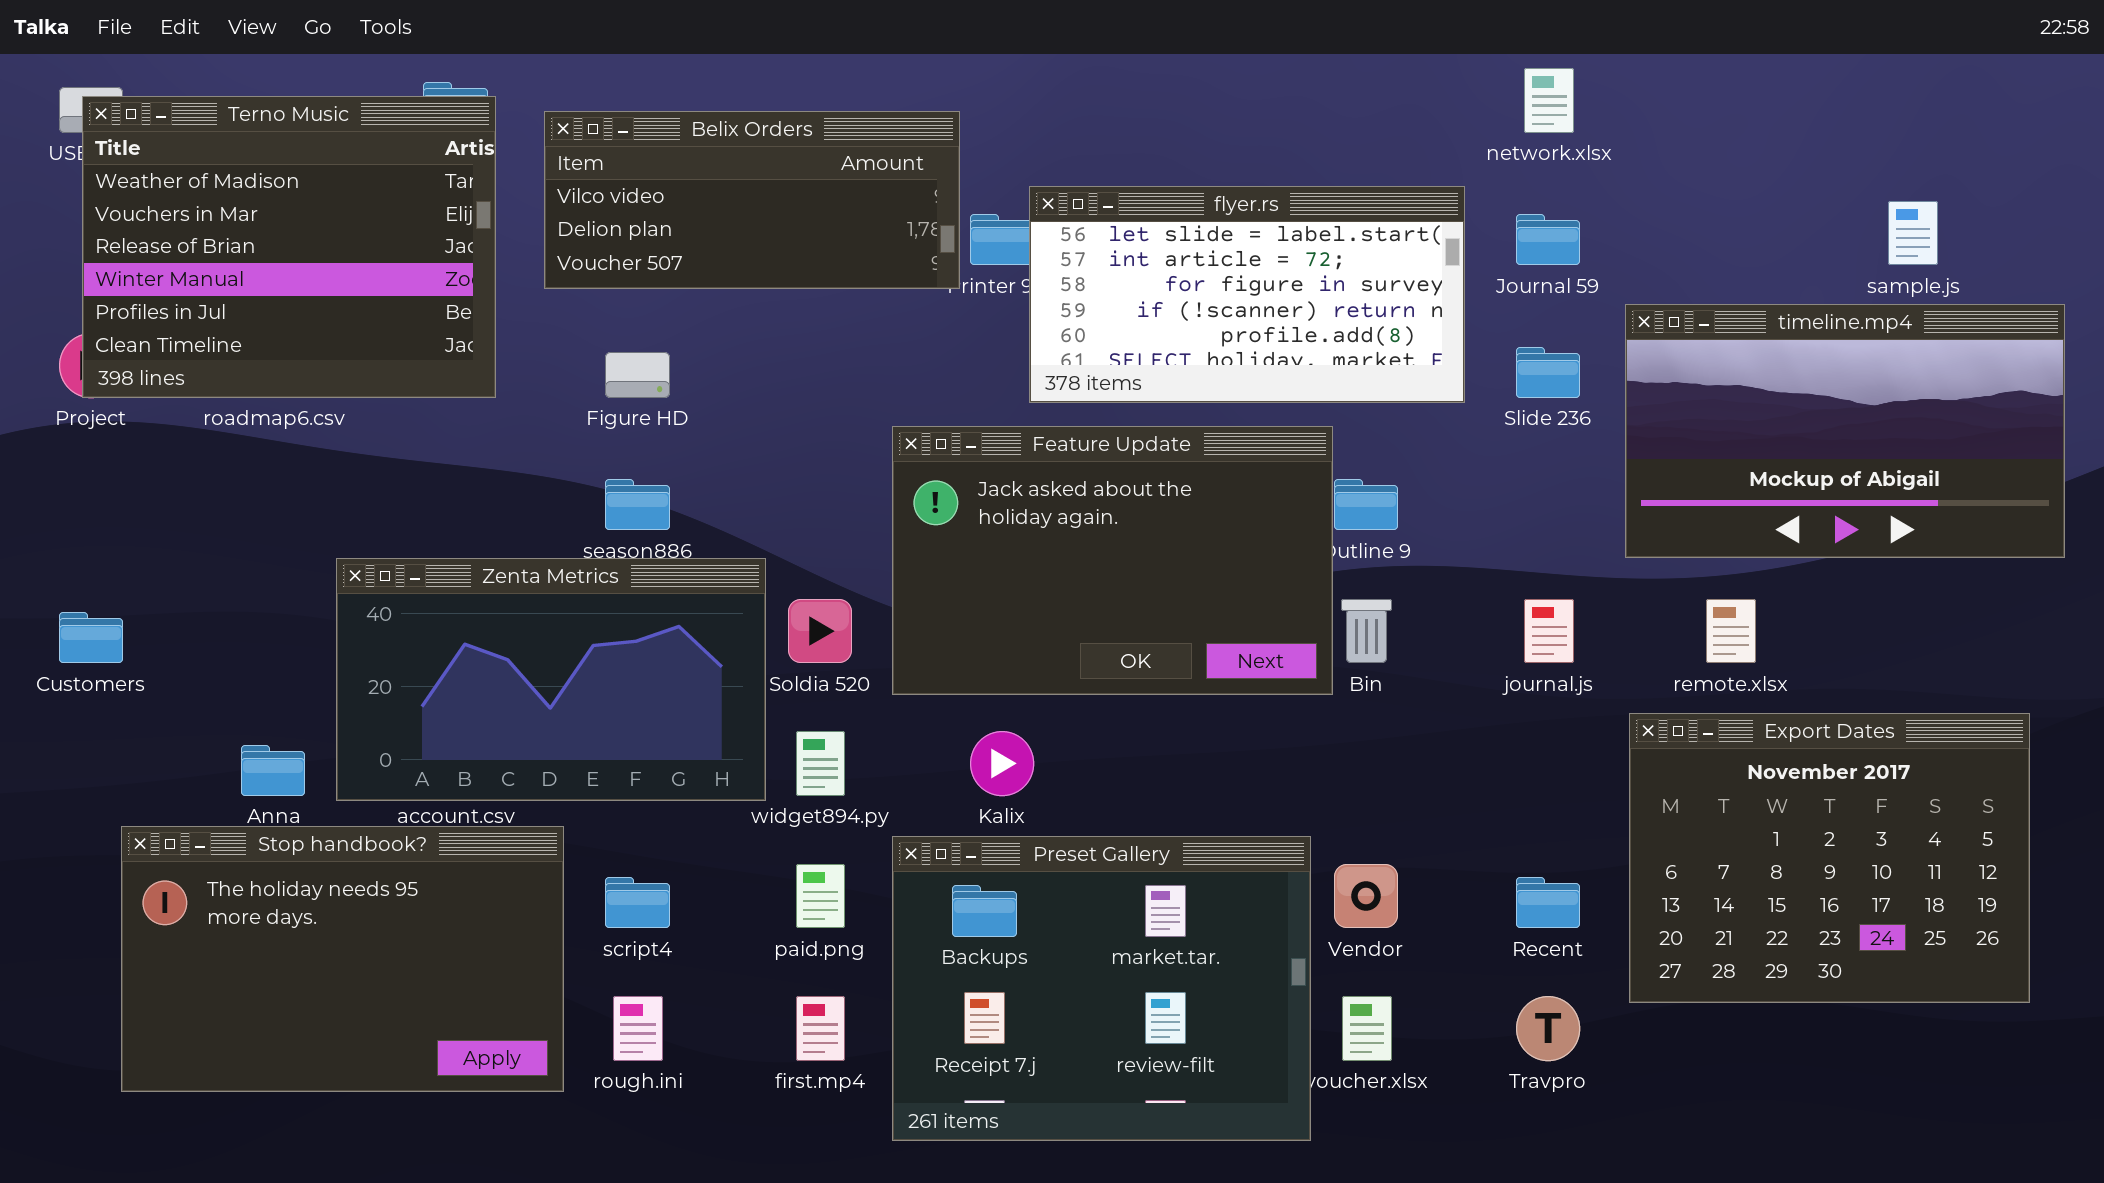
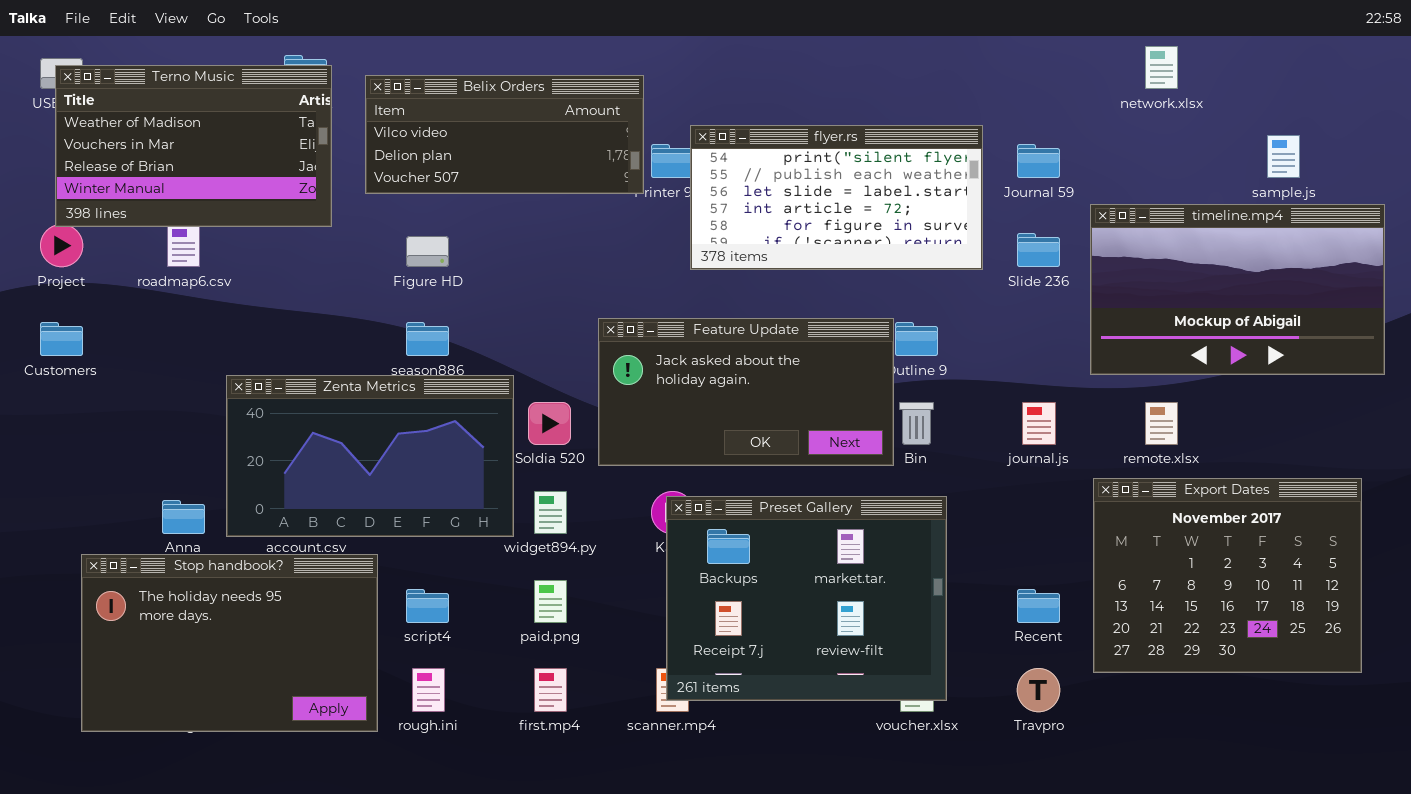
network.xlsx: [1524,68,1574,133] -> [1145,46,1178,89], moved
Terno Music: [82,96,496,398] -> [55,65,332,227], resized
flyer.rs: [1029,186,1465,403] -> [690,125,983,270], scrolled up 2 rows
Feature Update: [892,426,1333,695] -> [598,318,894,466], resized
Customers: [59,612,123,663] -> [40,322,83,356], moved
Preset Gallery: [892,836,1311,1141] -> [666,496,947,701], moved

